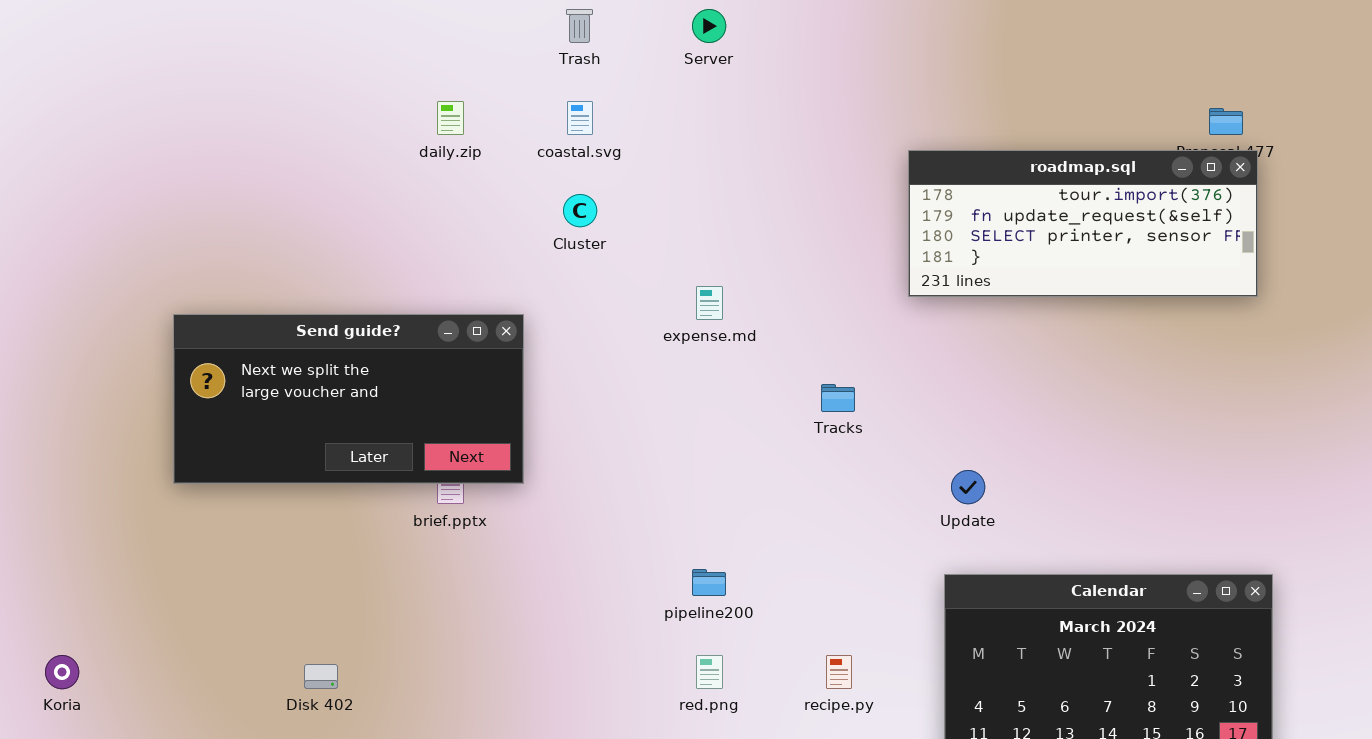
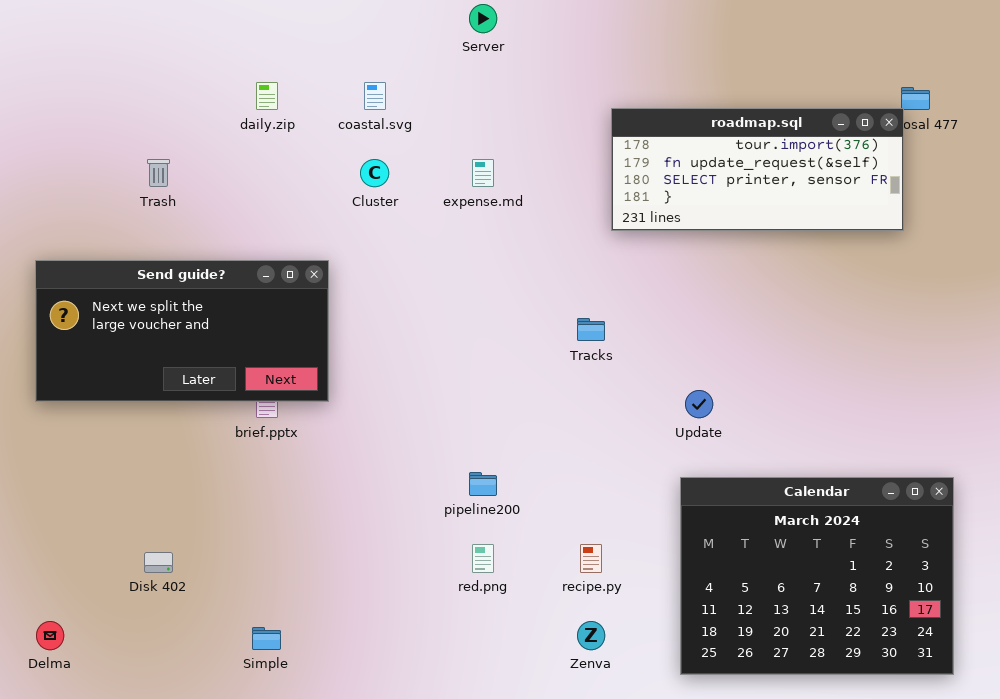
Trash: [566,9,593,43] -> [147,159,170,187], moved
roadmap.sql: [908,150,1258,297] -> [611,108,904,231], moved
expense.md: [696,286,723,320] -> [472,159,494,187], moved

